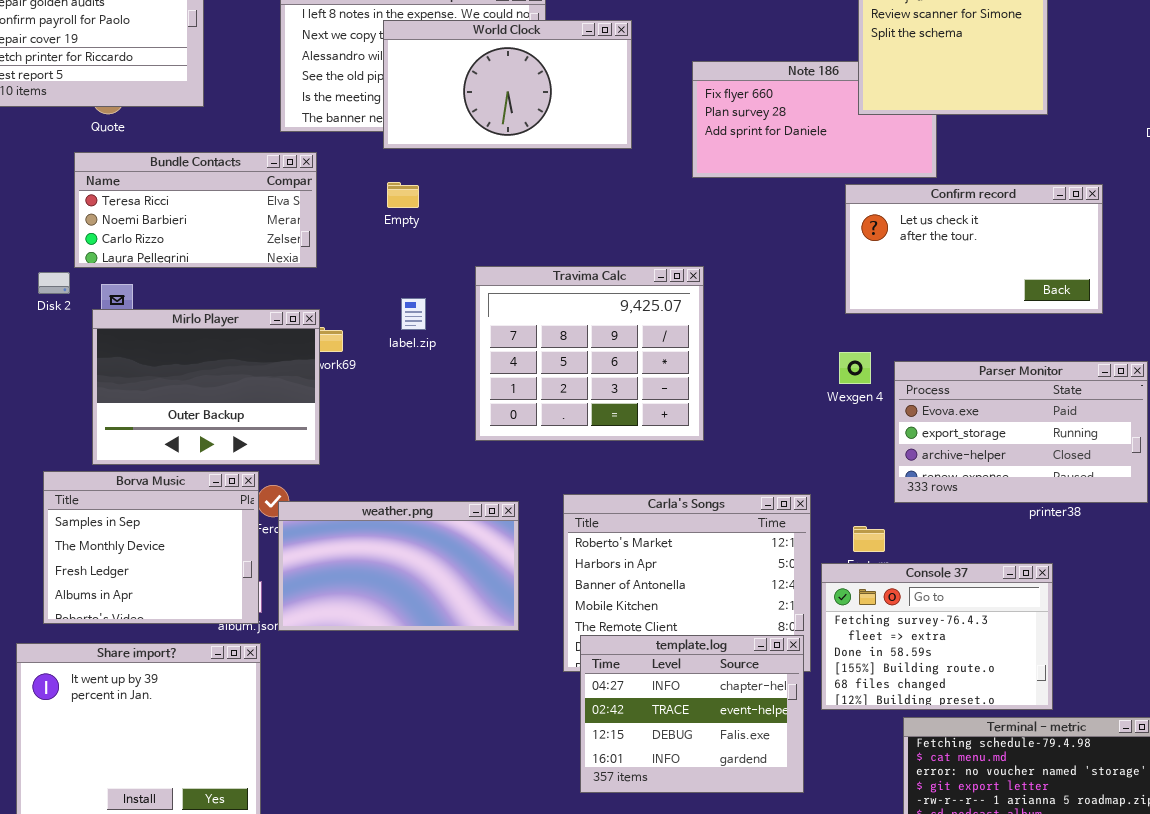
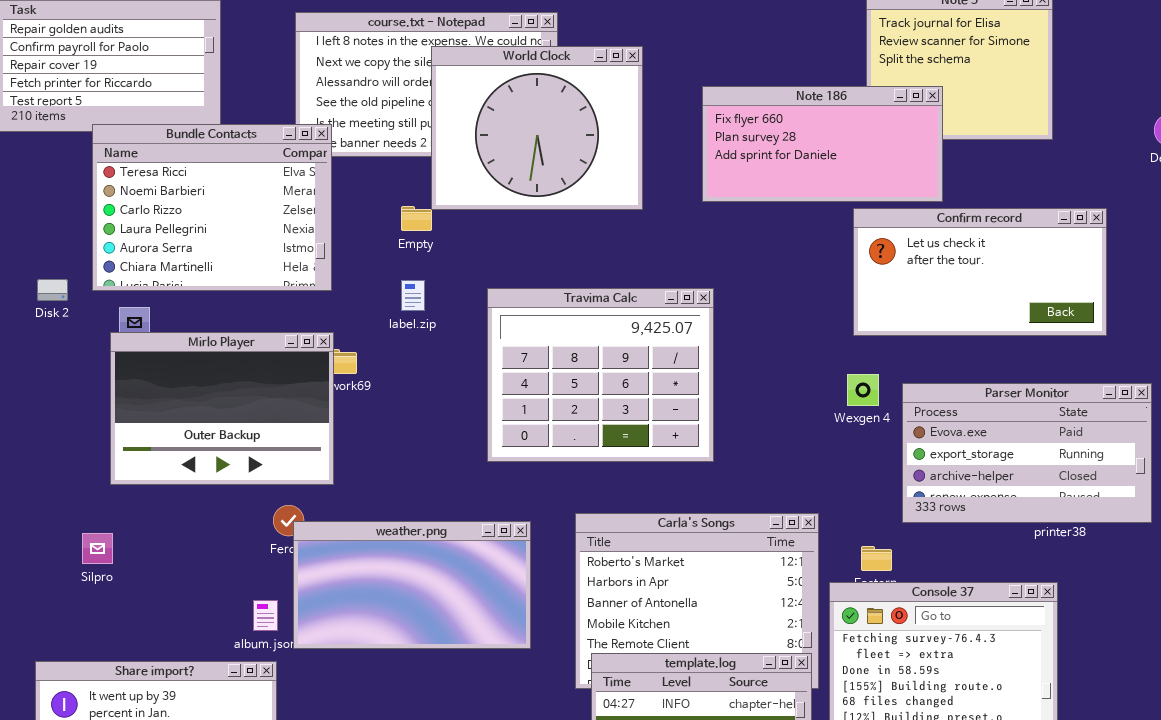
World Clock: [383,20,632,149] -> [431,46,643,210], resized
Note 186: [692,61,937,178] -> [702,86,943,202], raised
Bundle Contacts: [74,152,317,268] -> [92,124,332,291], resized
Disk 2: [38,272,70,294] -> [37,279,68,301], moved
label.zip: [401,298,426,330] -> [401,280,425,311], moved
Borva Music: [43,471,259,624] -> none, closed

